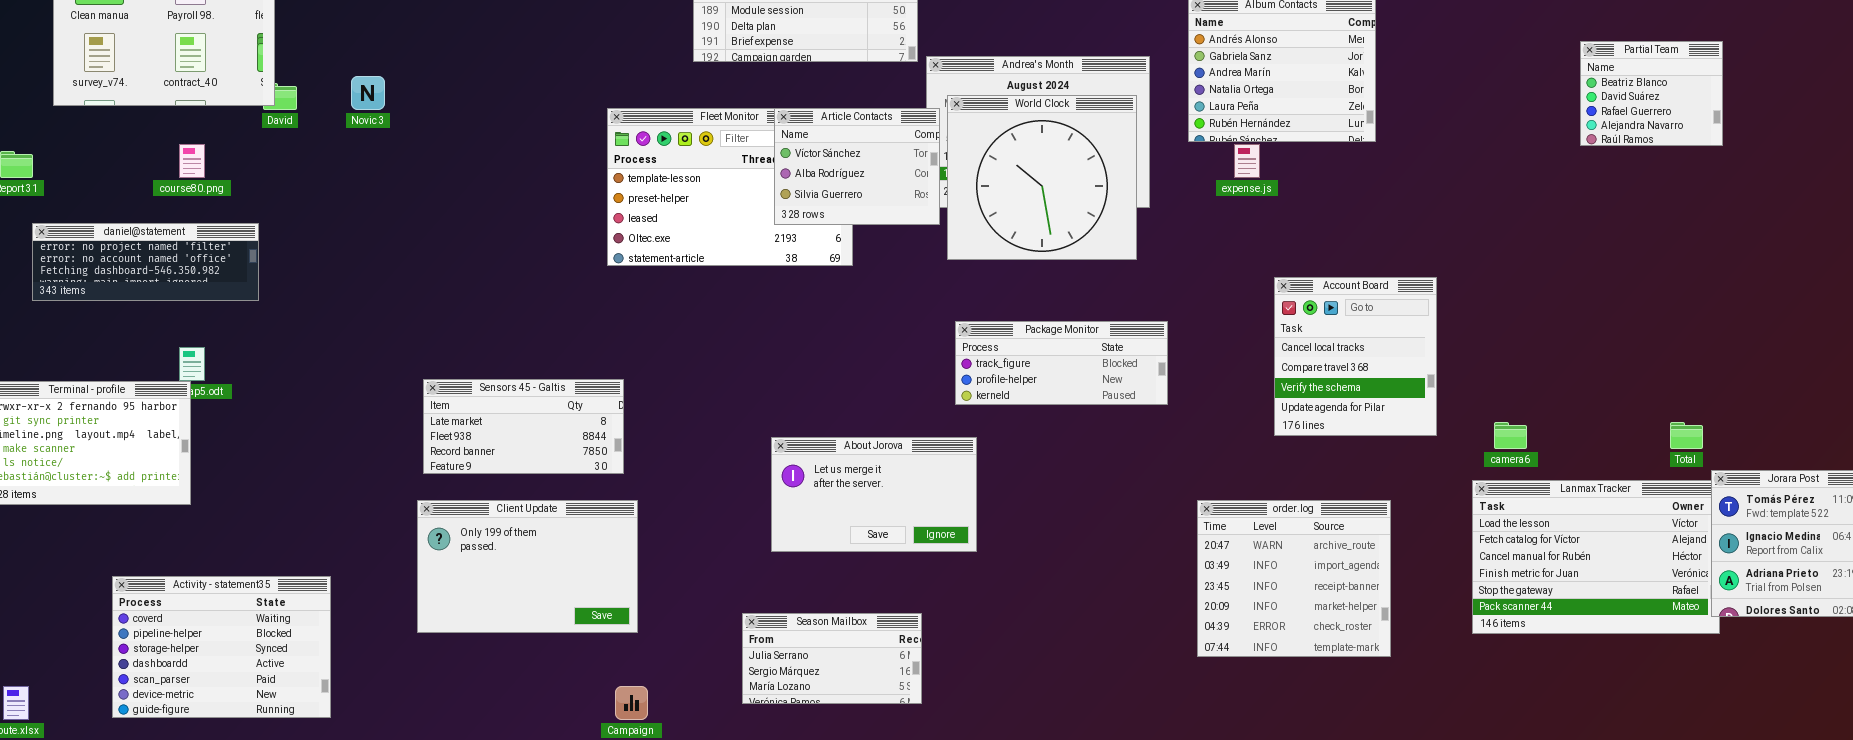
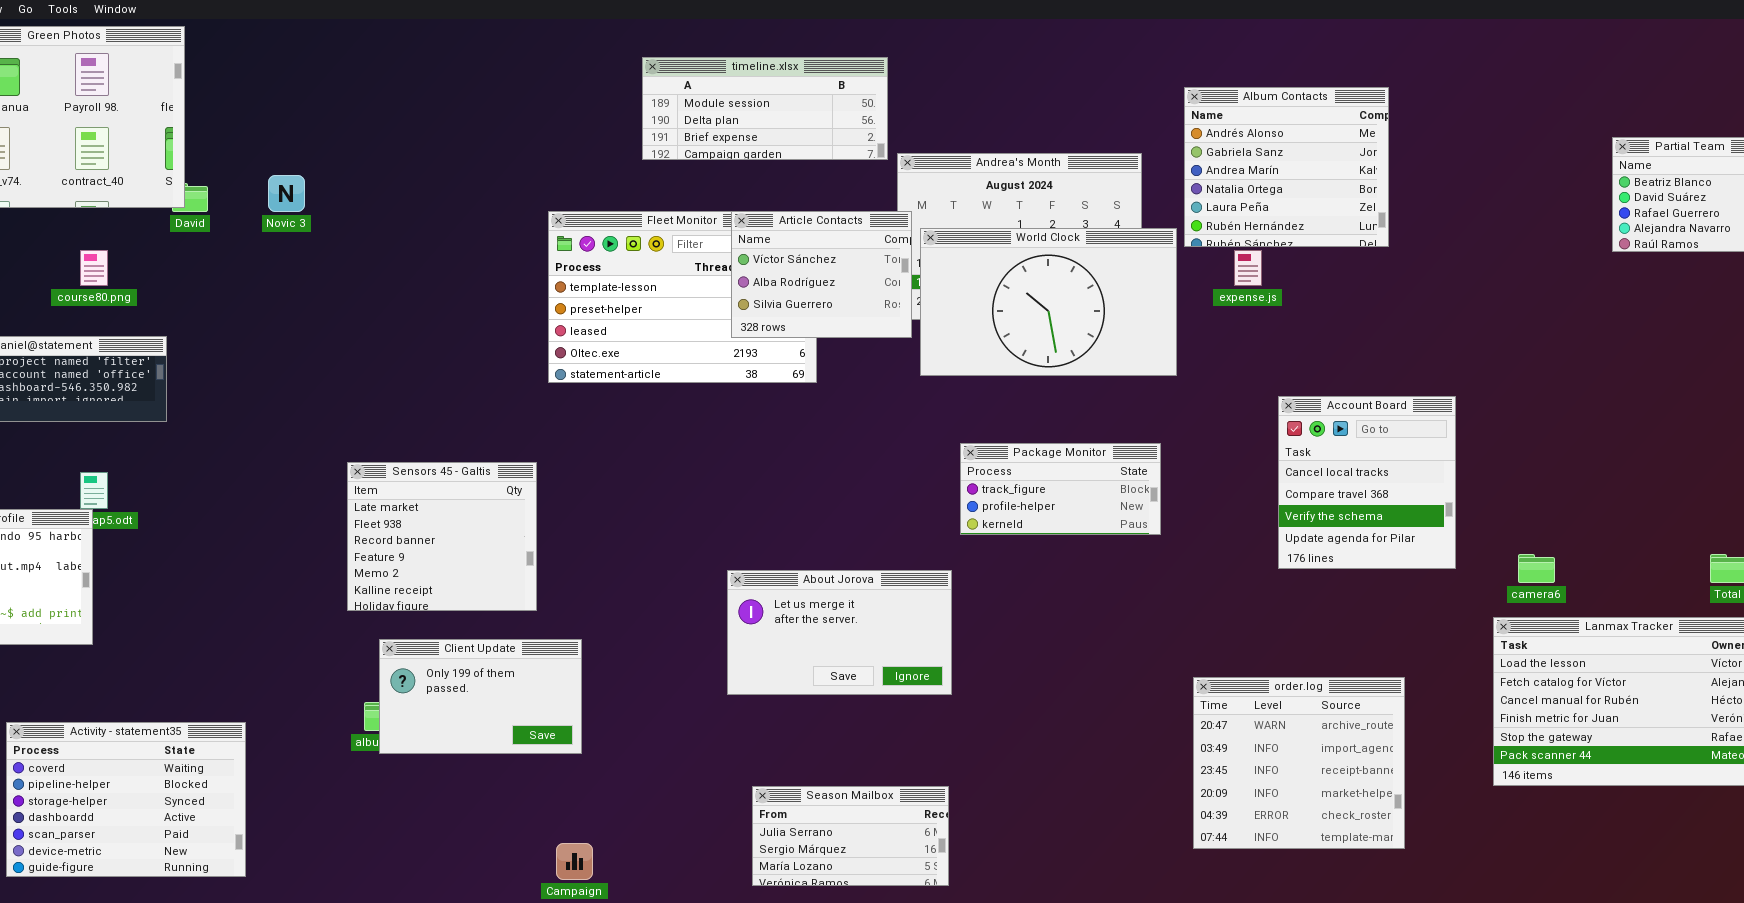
World Clock: [947,95,1137,260] -> [920,228,1177,376], resized
Package Monitor: [955,321,1168,405] -> [960,443,1161,535], resized
Sensors 45 - Galtis: [423,379,624,474] -> [347,462,537,611], resized
Client Update: [417,500,638,633] -> [379,639,582,754], resized
order.log: [1197,500,1391,657] -> [1193,677,1405,849], moved
Season Mailbox: [742,613,922,704] -> [752,786,949,886], moved

